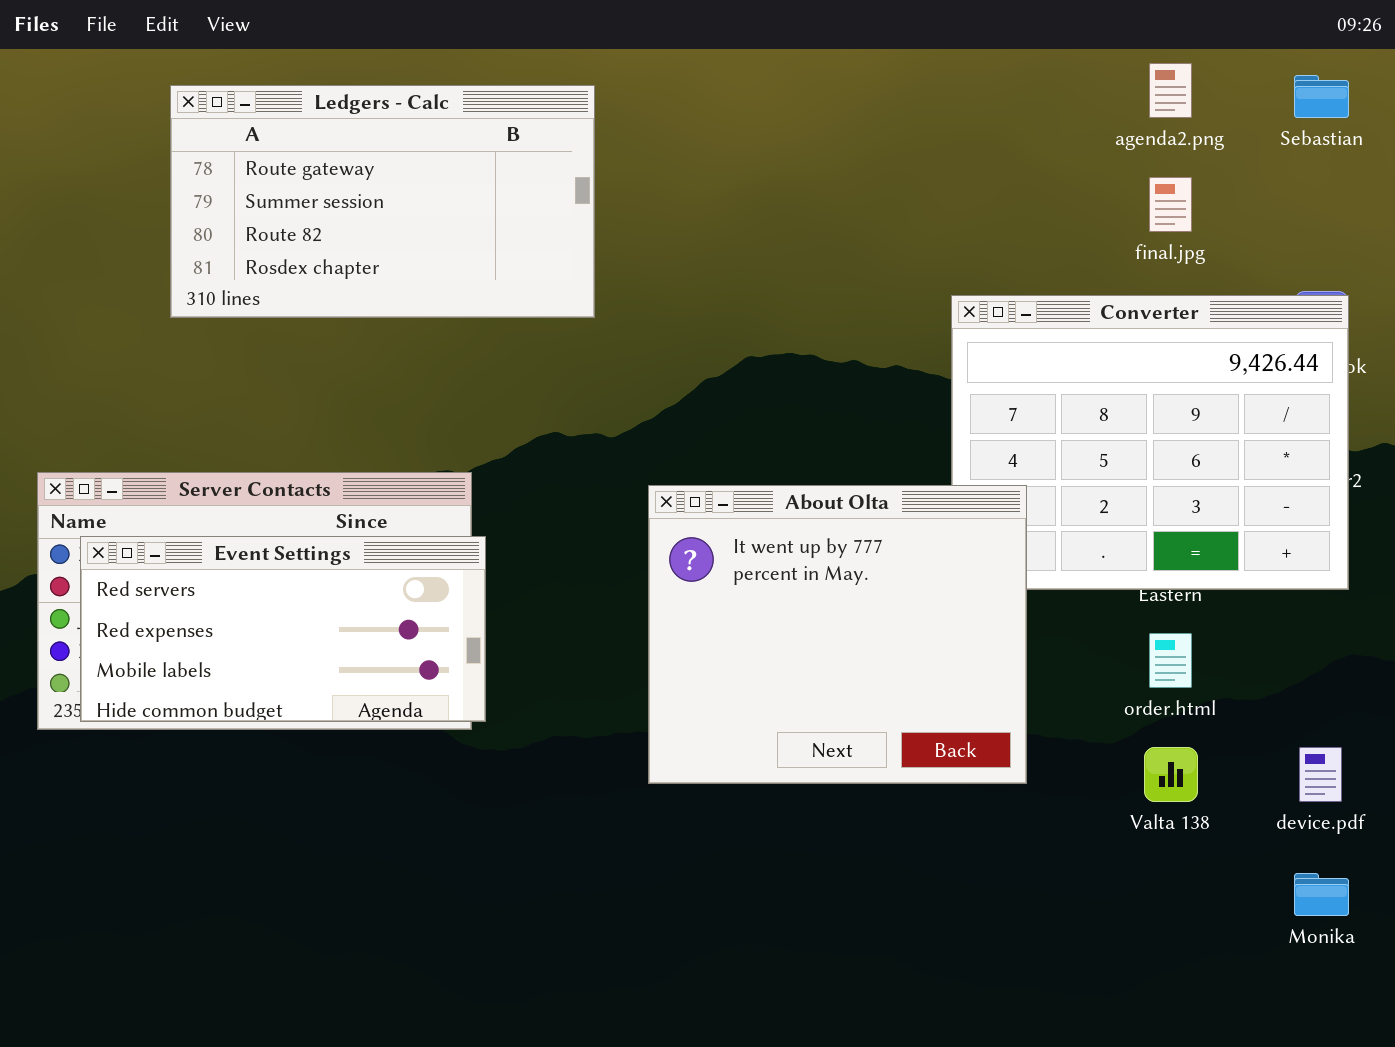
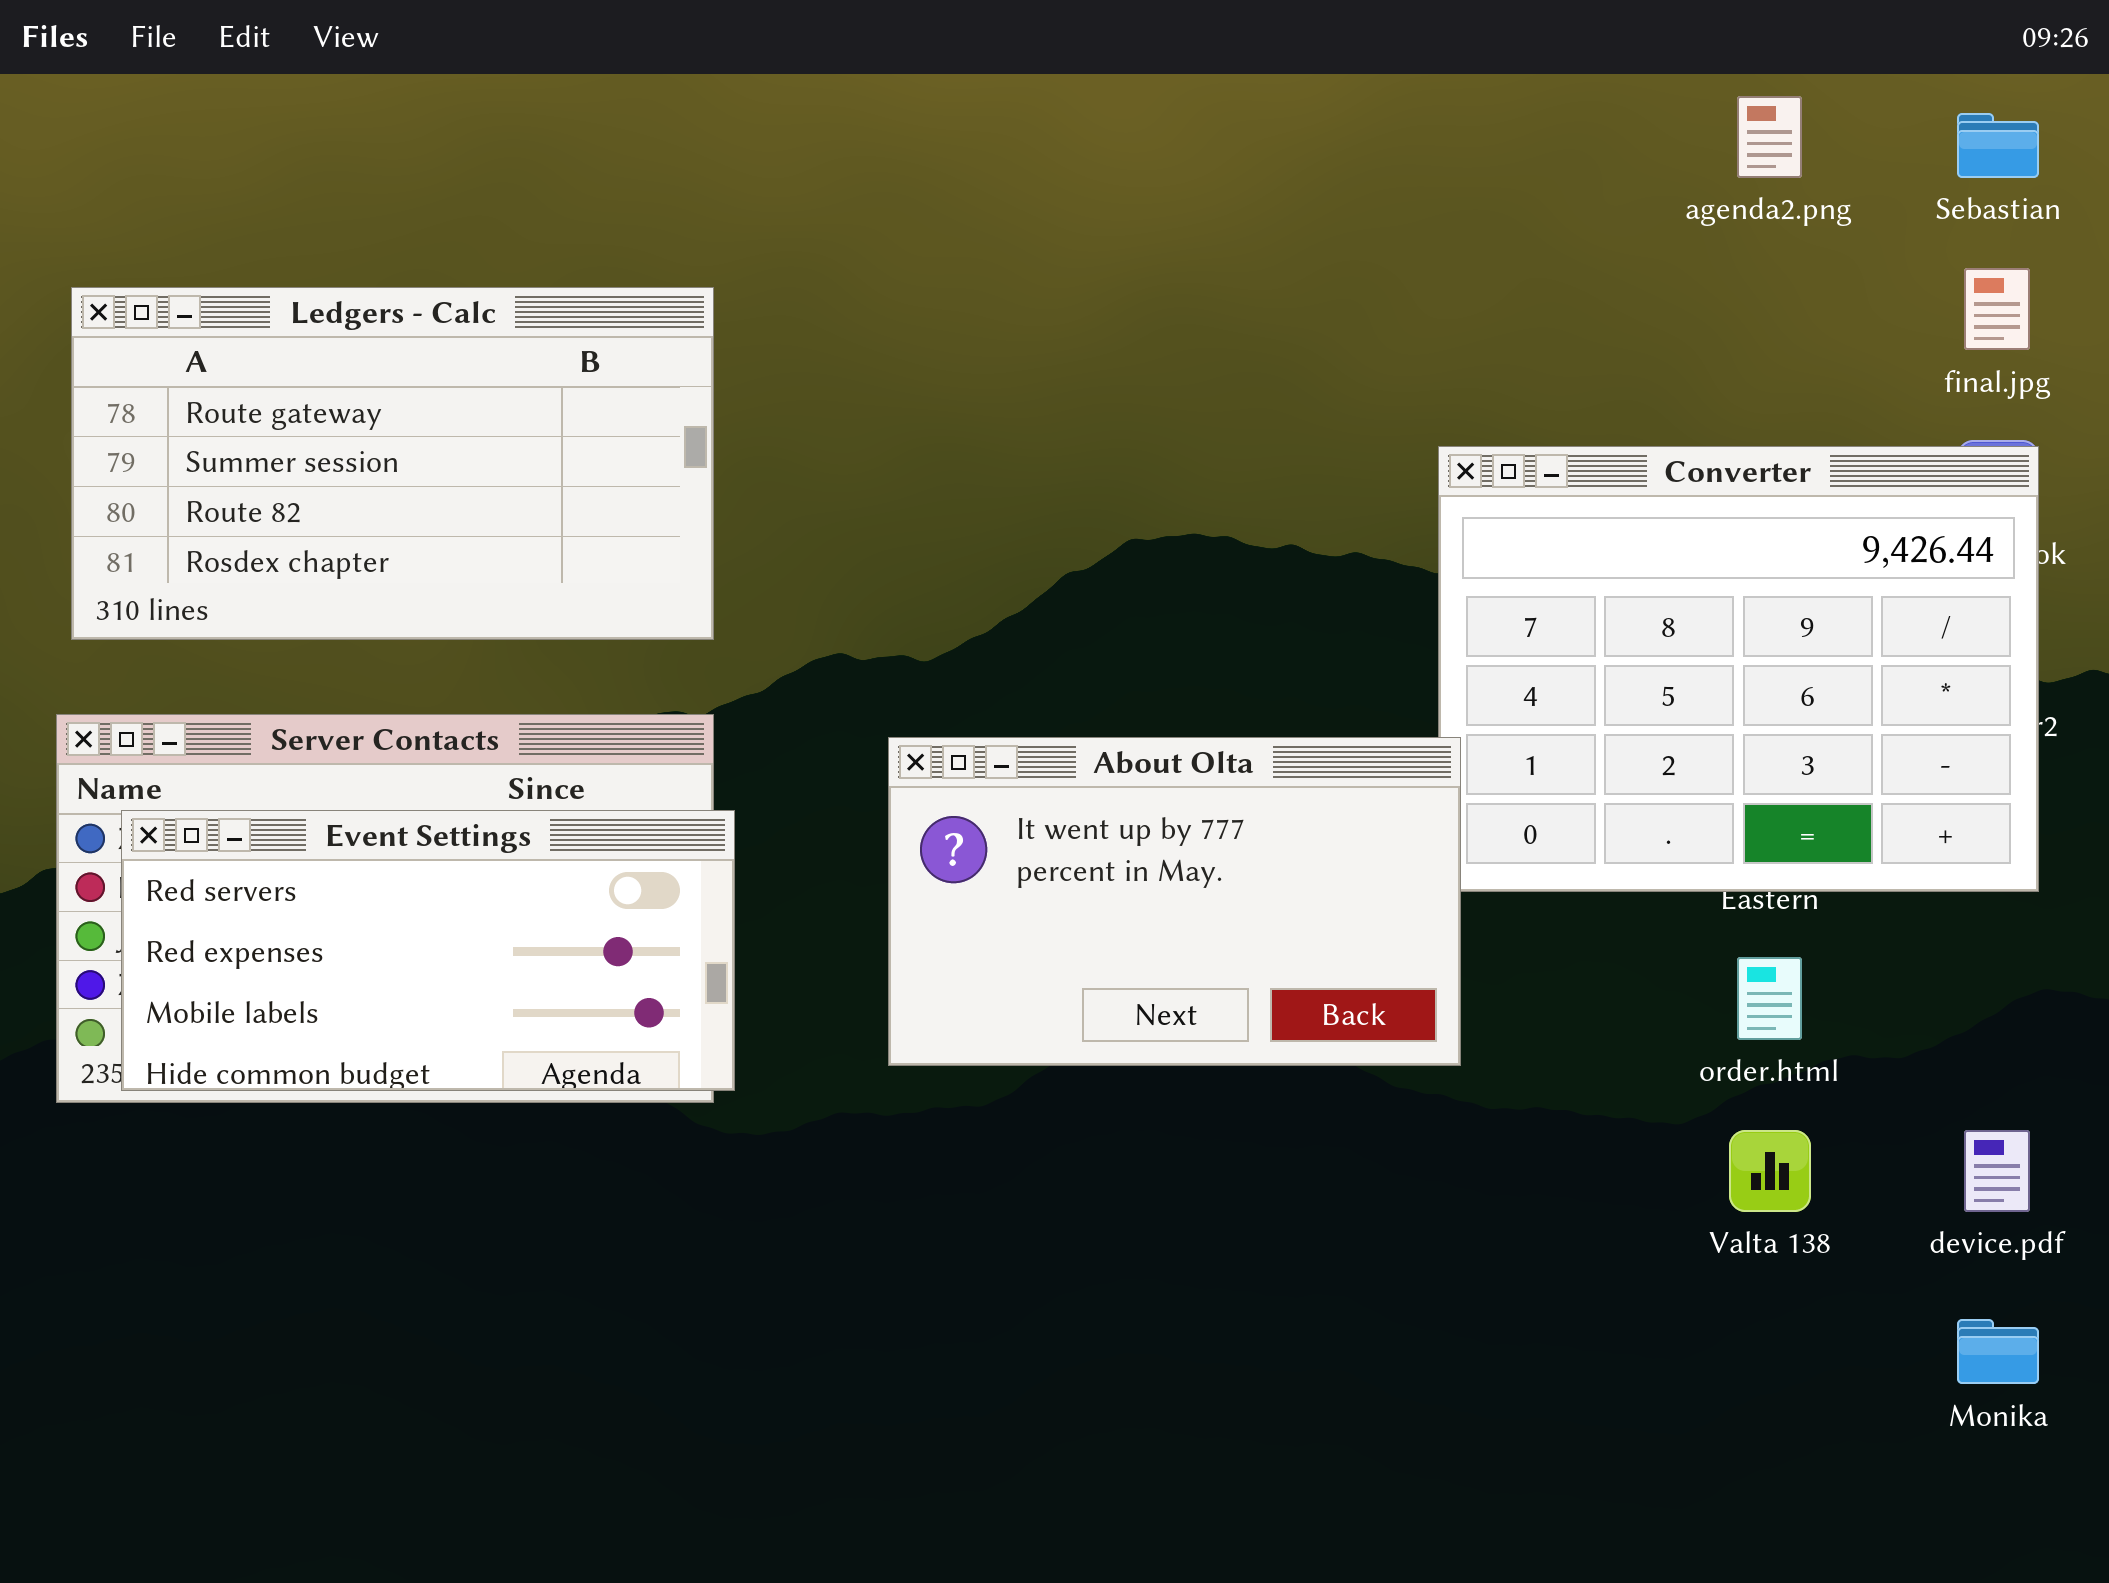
Ledgers - Calc: [170,85,595,318] -> [71,287,714,640], moved
final.jpg: [1149,177,1192,232] -> [1964,268,2030,350], moved
About Olta: [648,485,1027,784] -> [888,737,1461,1066], moved, resized

